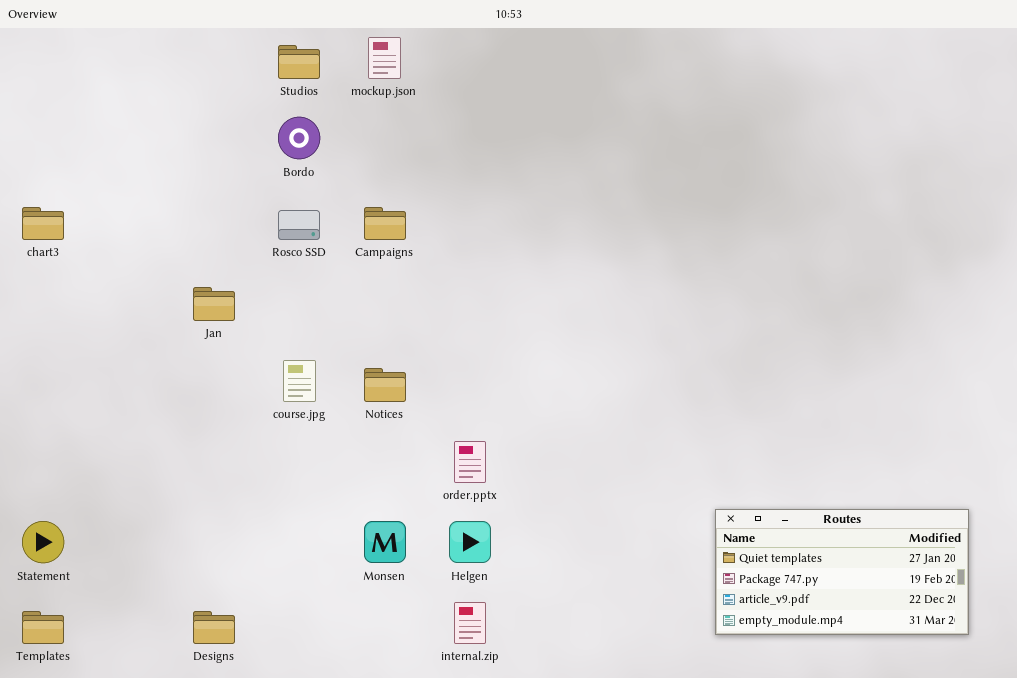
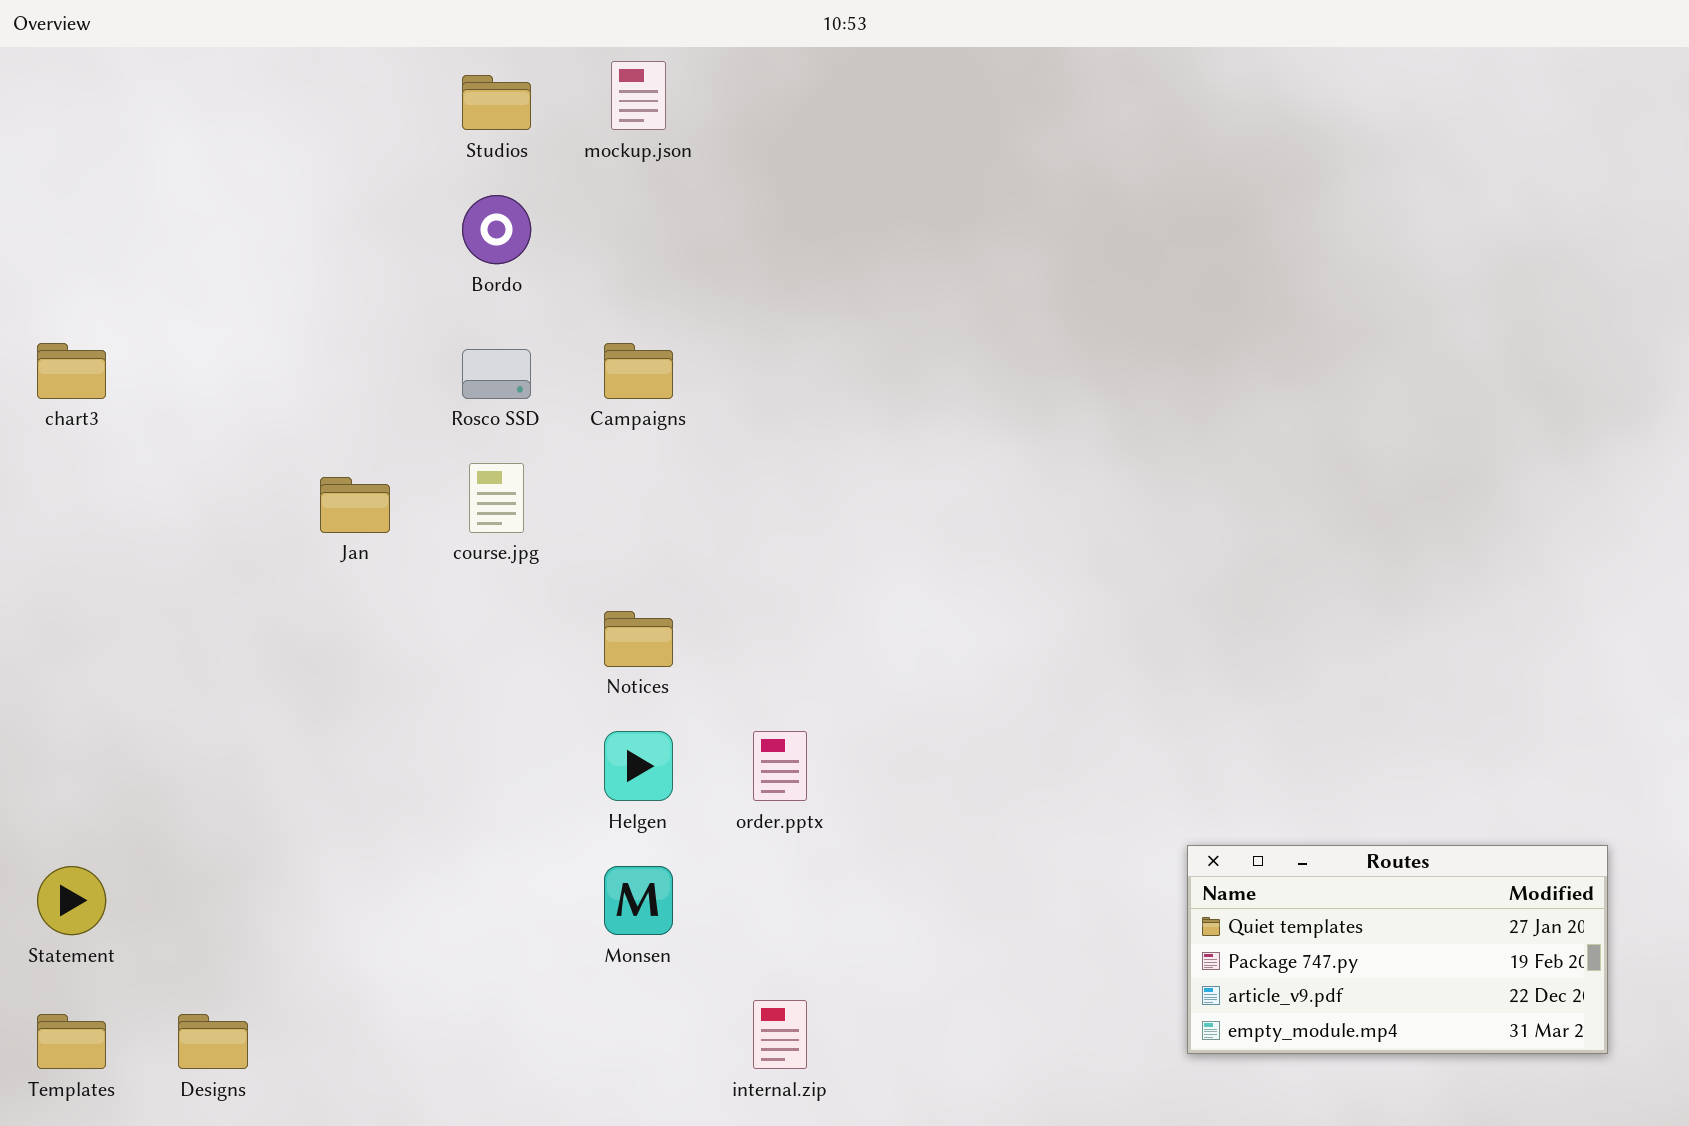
course.jpg: [283,360,316,402] -> [469,463,524,533], moved
Helgen: [449,521,491,563] -> [604,731,673,801], moved
Designs: [193,611,235,644] -> [178,1014,248,1069], moved

